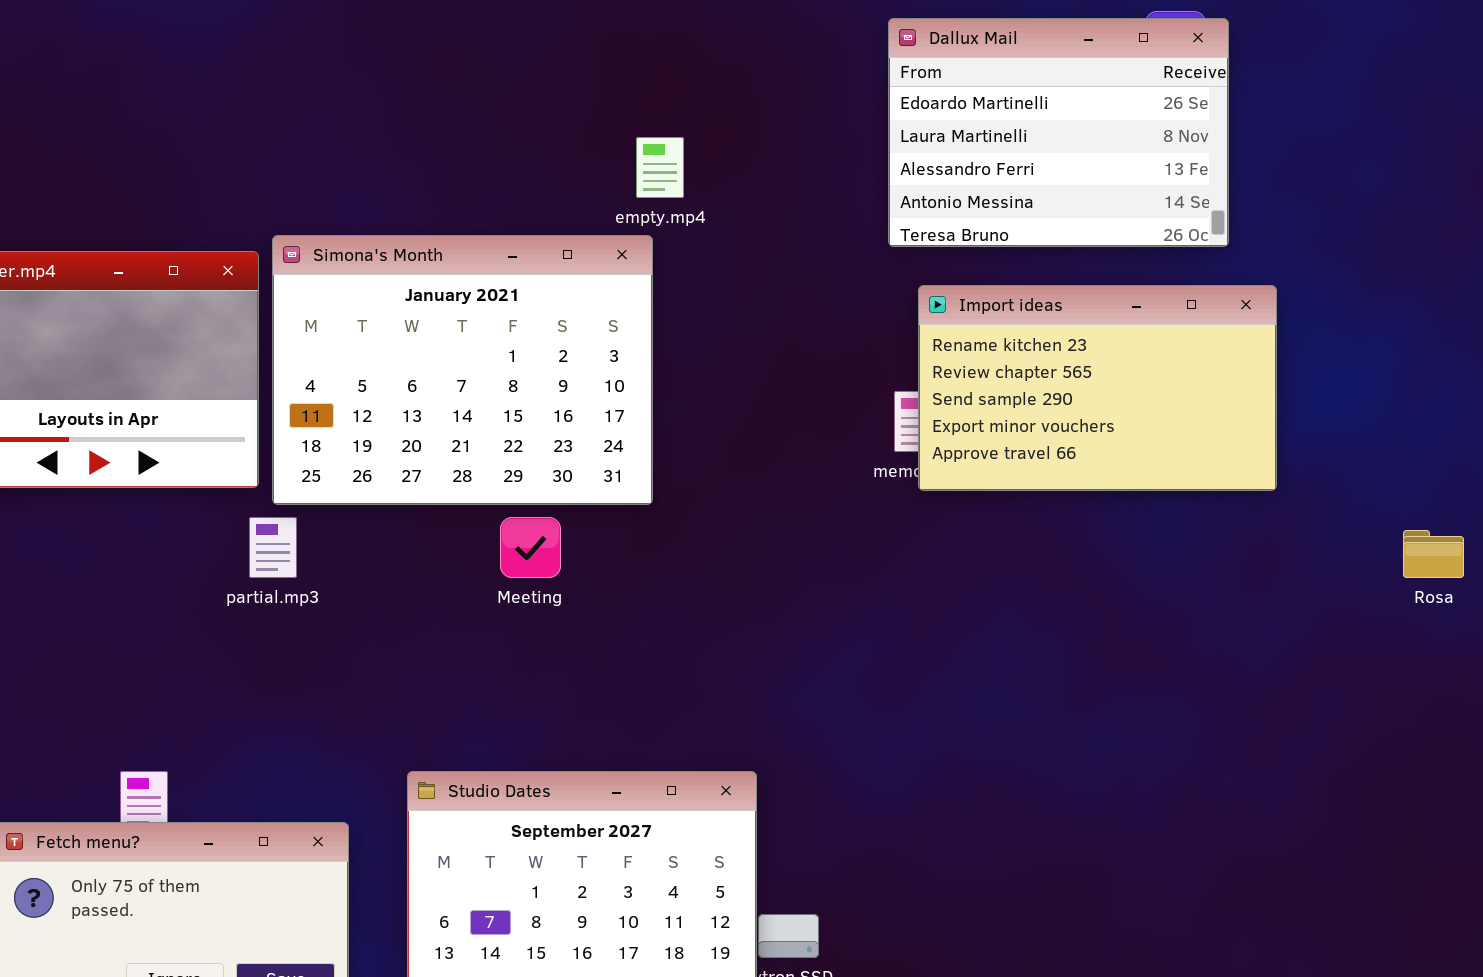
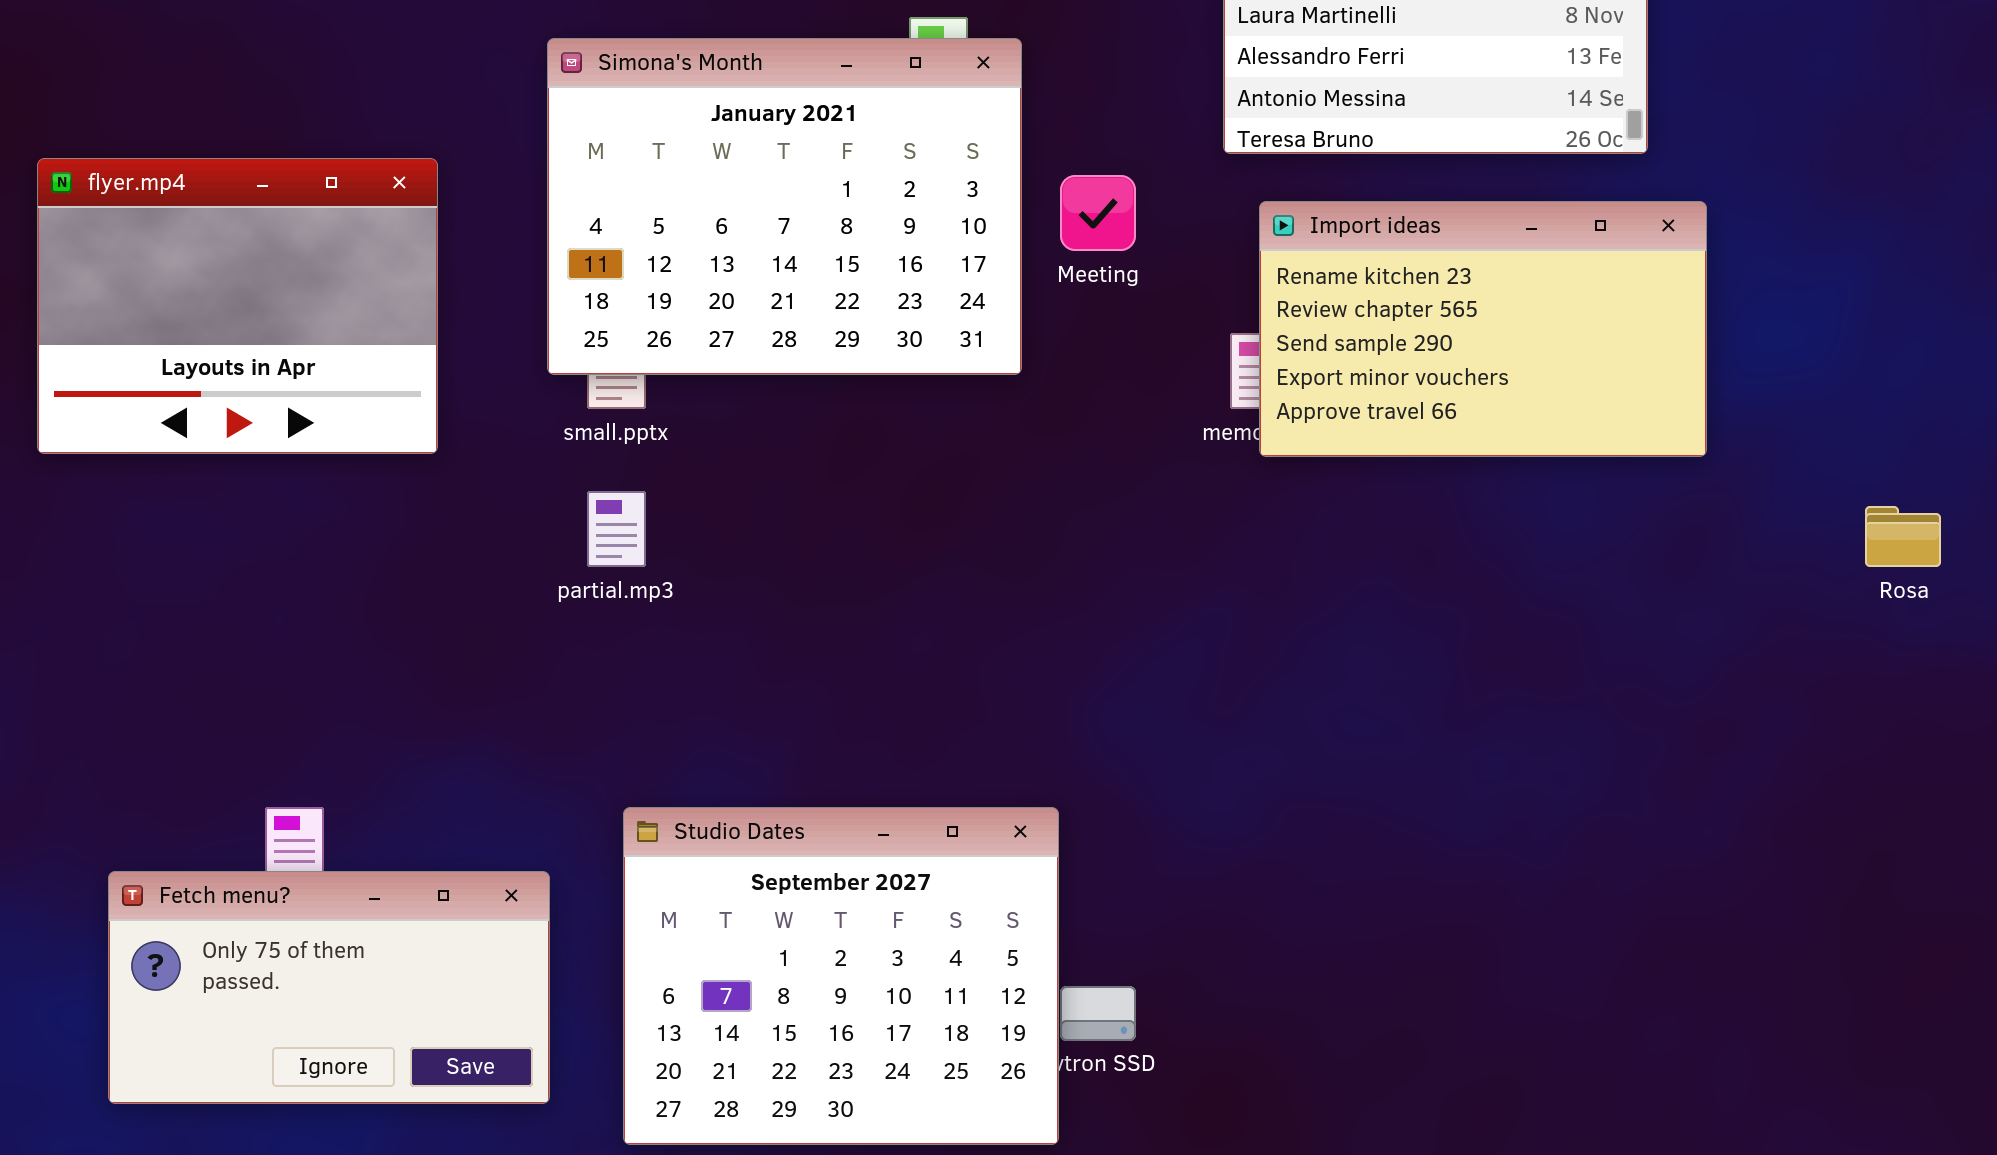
Simona's Month: [272,235,653,505] -> [547,38,1022,375], moved
partial.mp3: [249,517,297,578] -> [587,491,646,567], moved
Meeting: [500,517,561,578] -> [1060,175,1136,251], moved

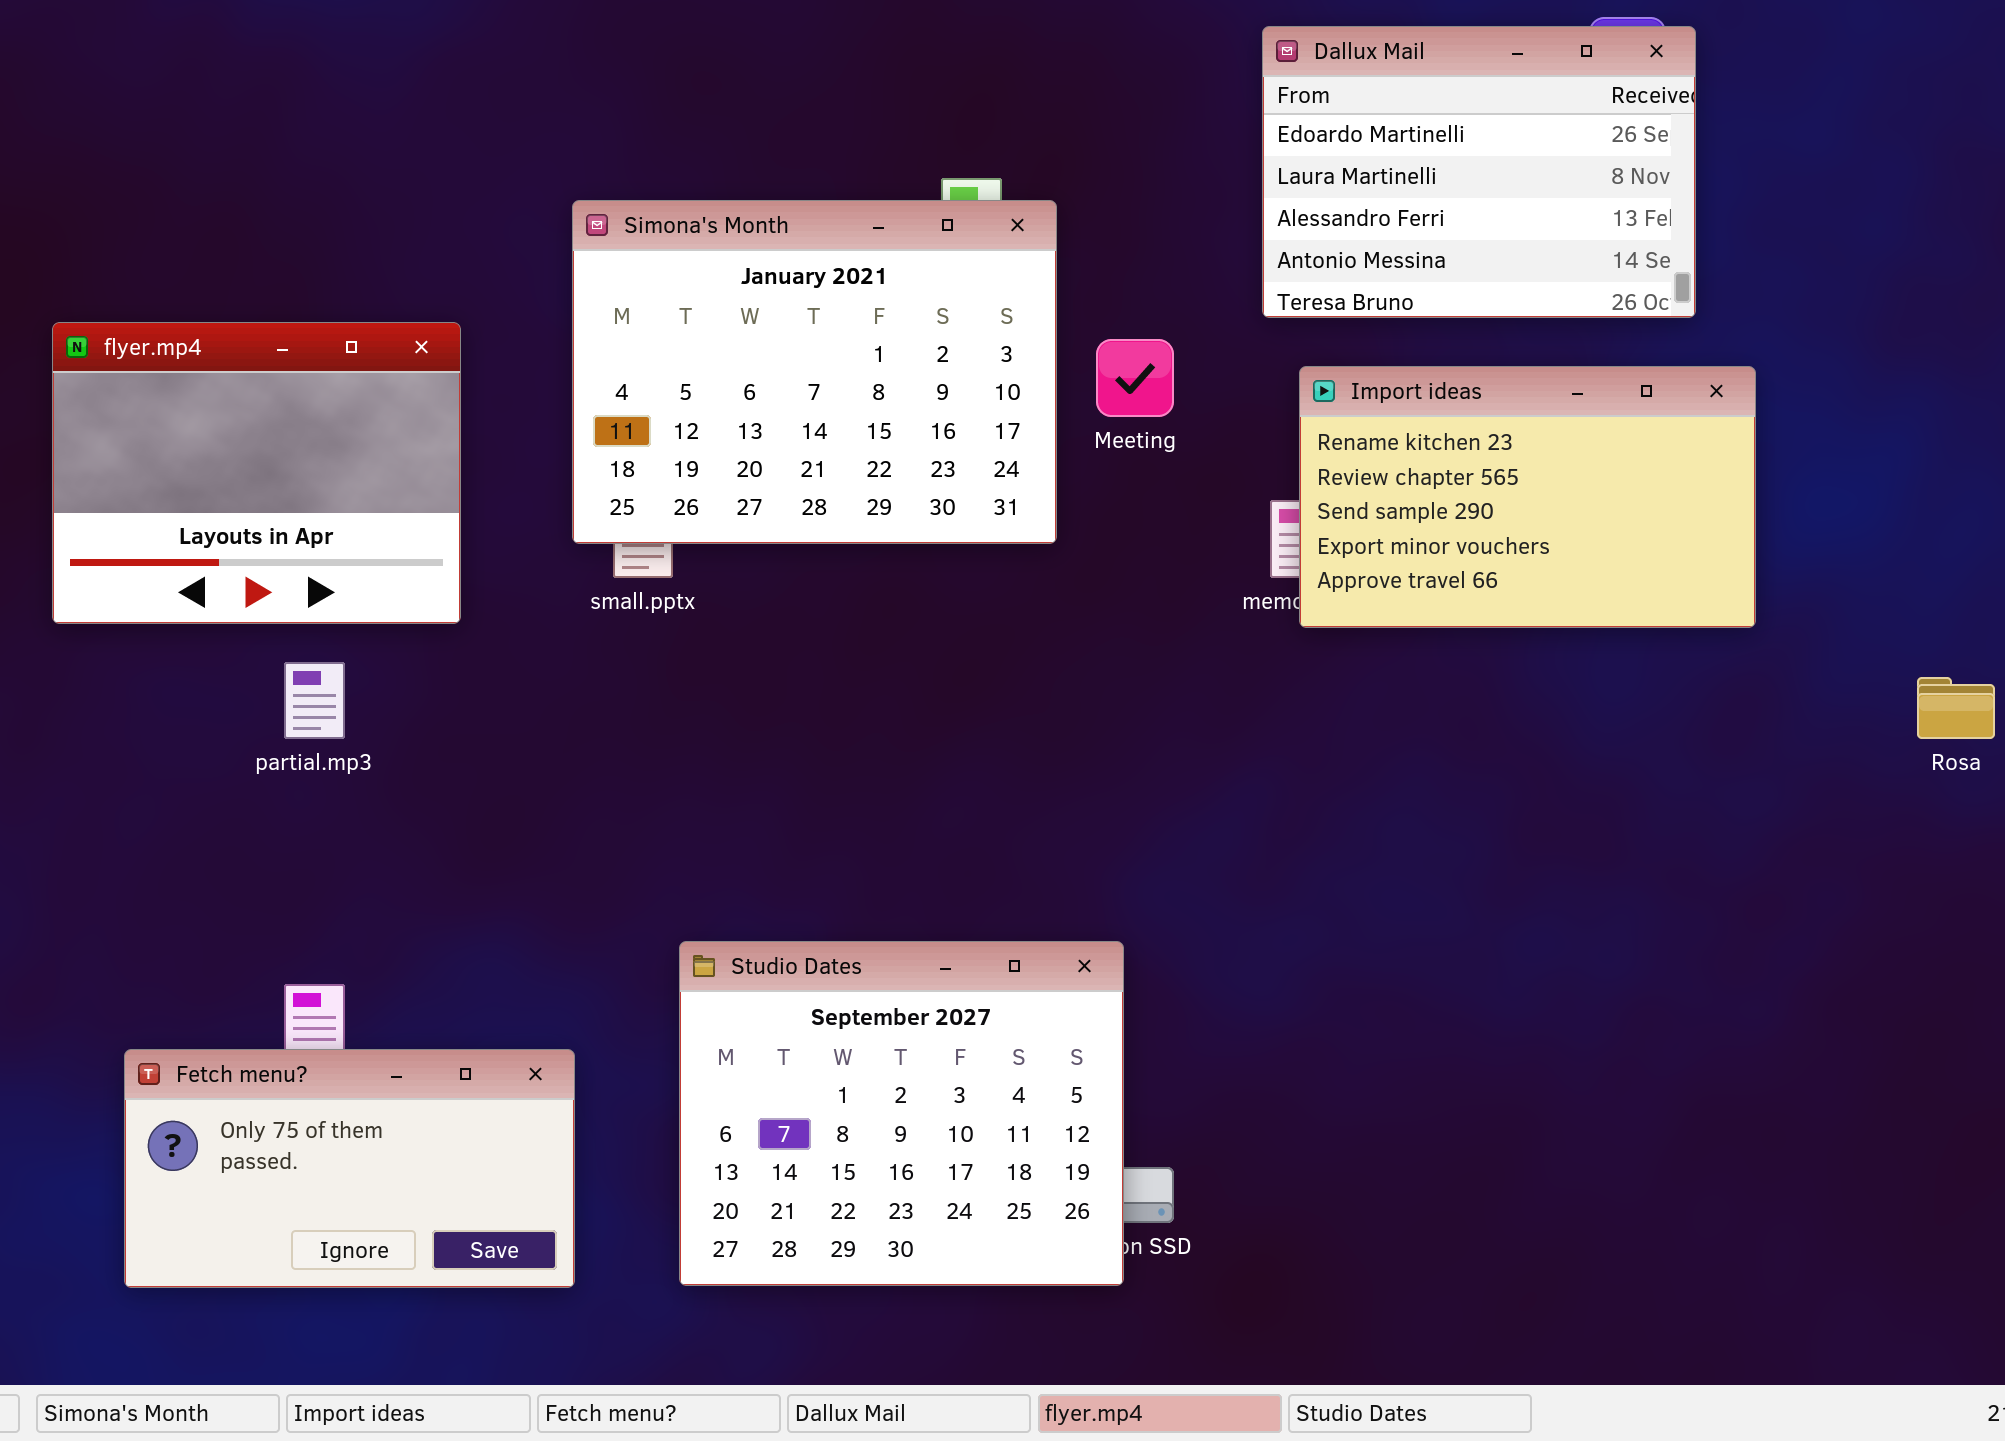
partial.mp3: [587,491,646,567] -> [284,662,345,739], moved
Studio Dates: [623,807,1059,1145] -> [679,941,1124,1286], moved

